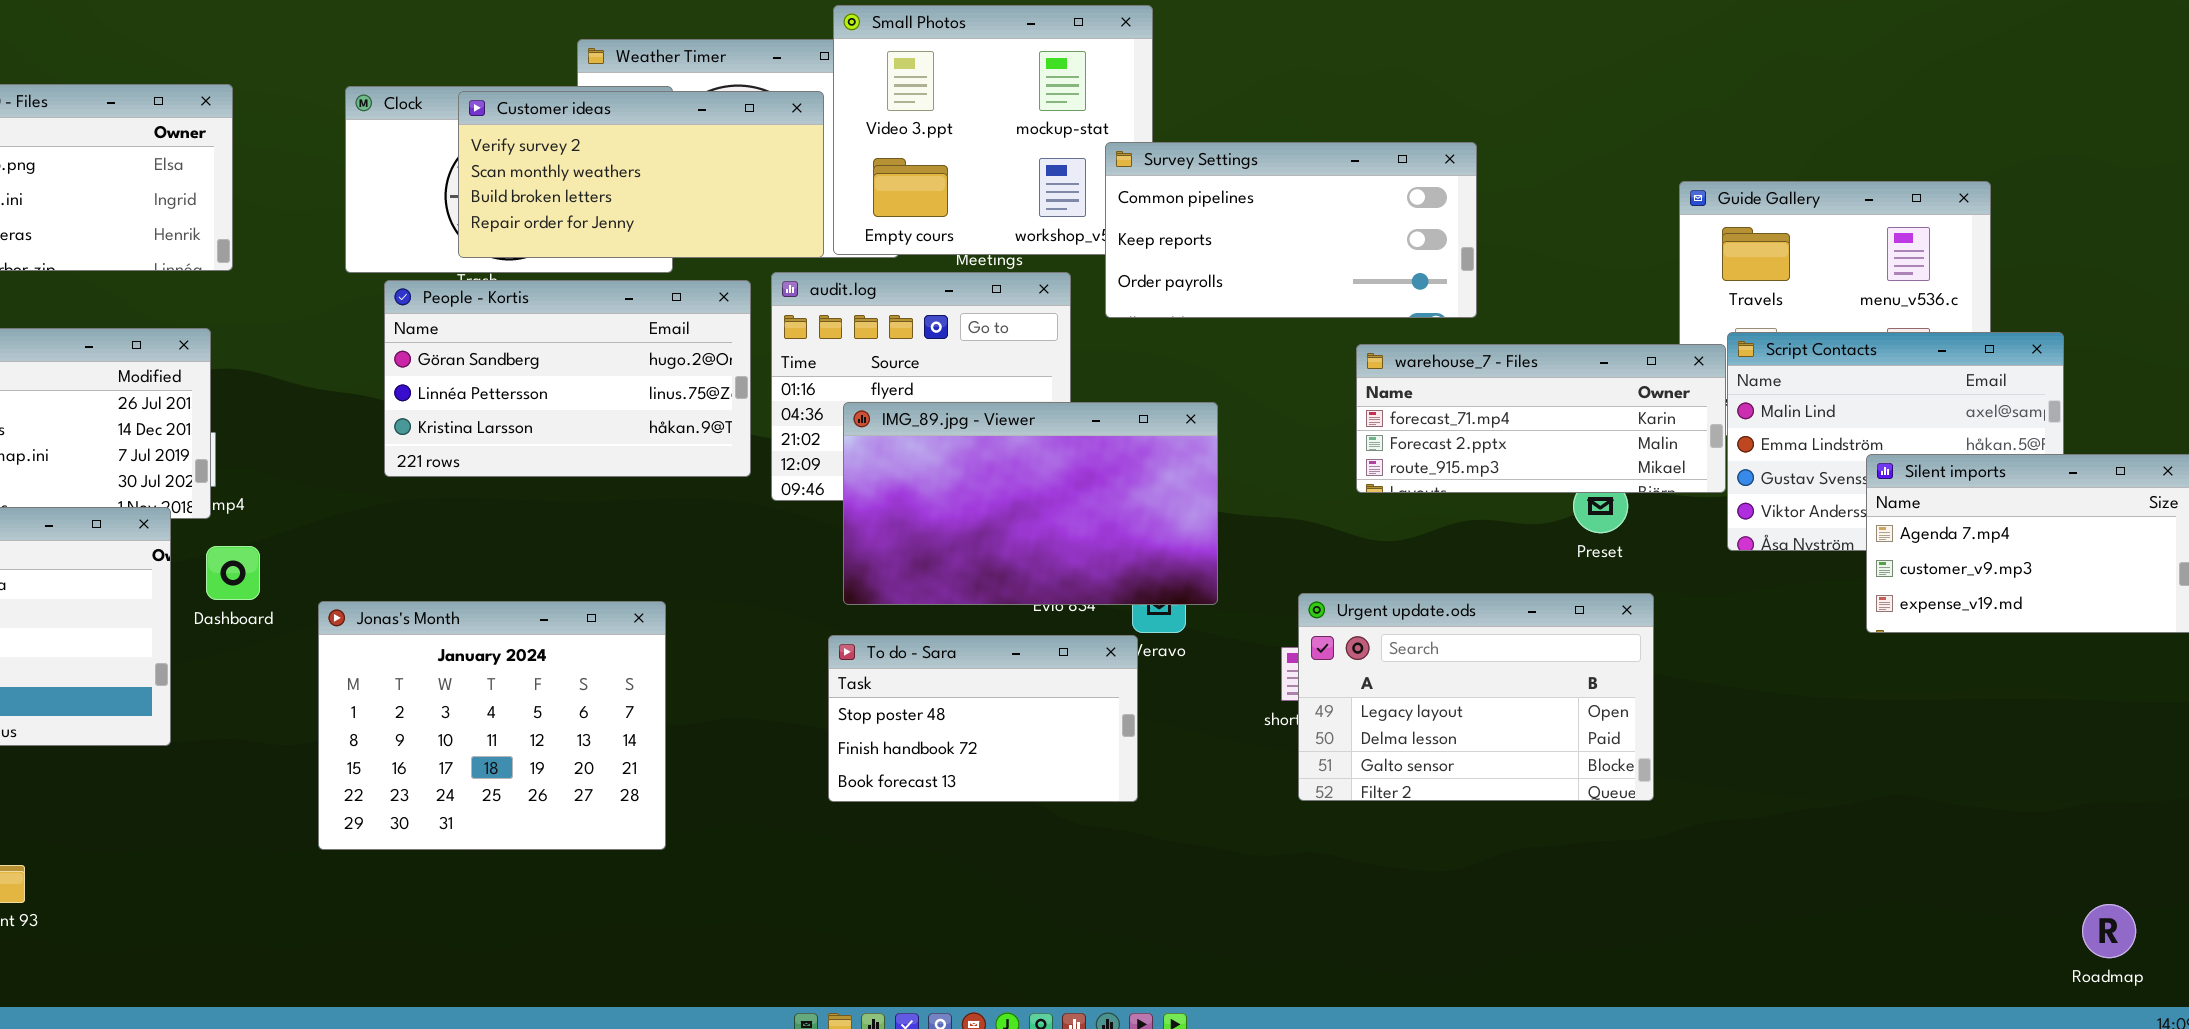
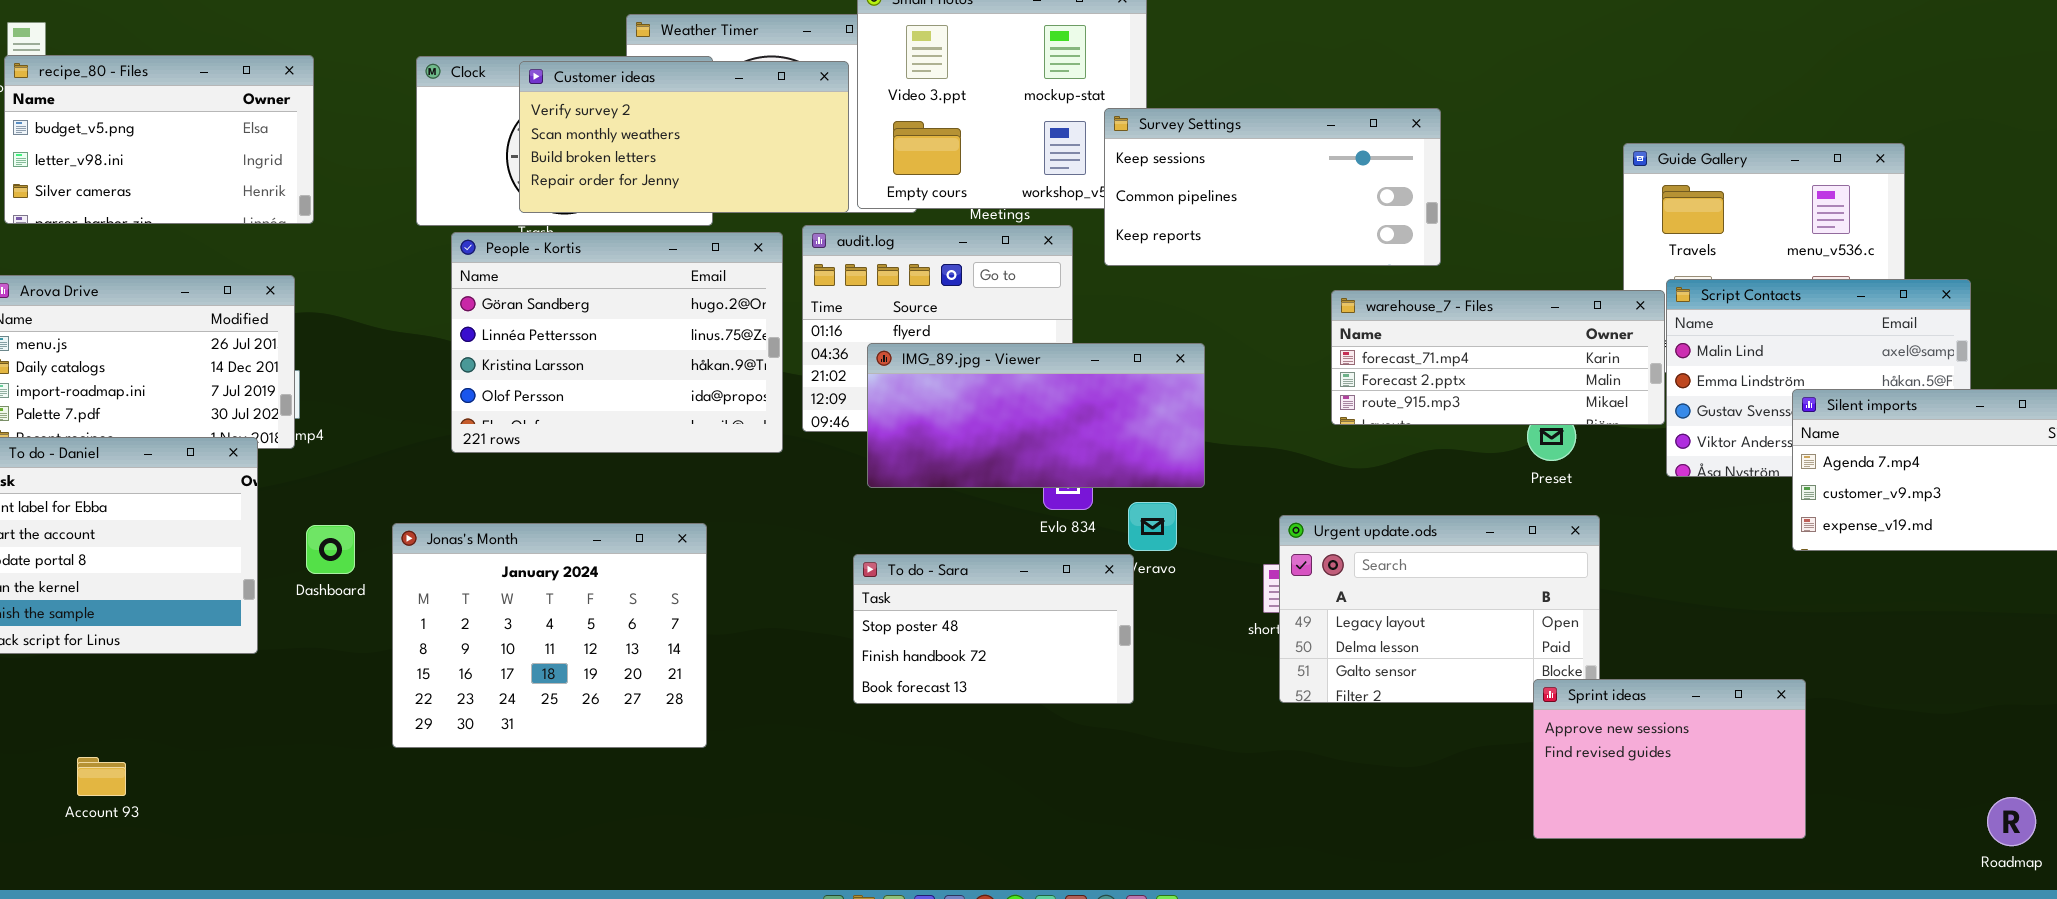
Survey Settings: [1105,142,1477,318] -> [1104,108,1441,266], scrolled up 1 row
People - Kortis: [384,280,751,477] -> [451,232,783,453], resized
IMG_89.jpg - Viewer: [843,402,1218,605] -> [867,343,1205,488], resized
Dashboard: [206,546,260,600] -> [306,525,355,574], moved
Sprint ideas: none -> [1533,679,1806,839], opened

